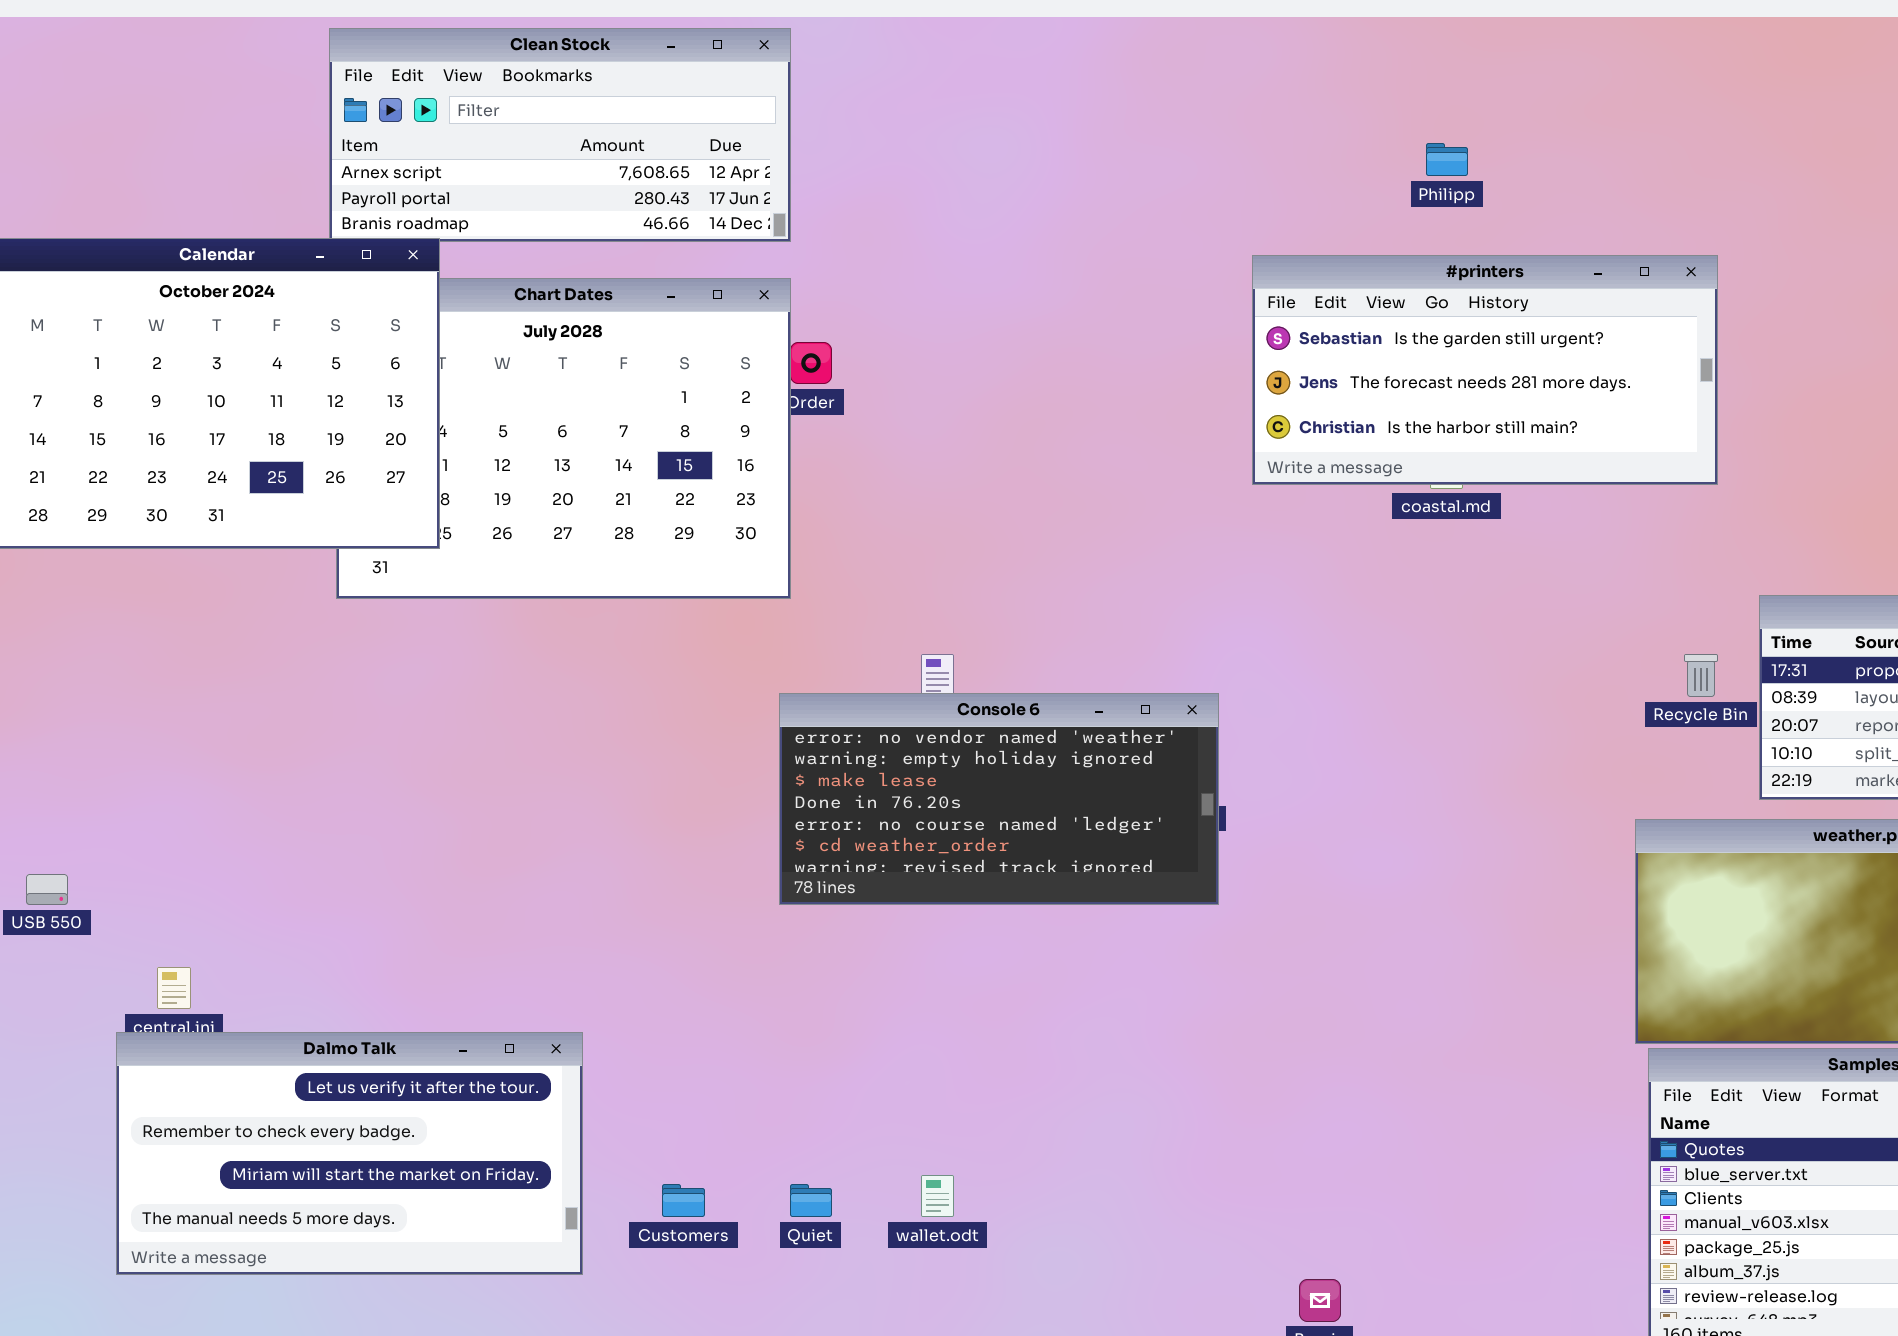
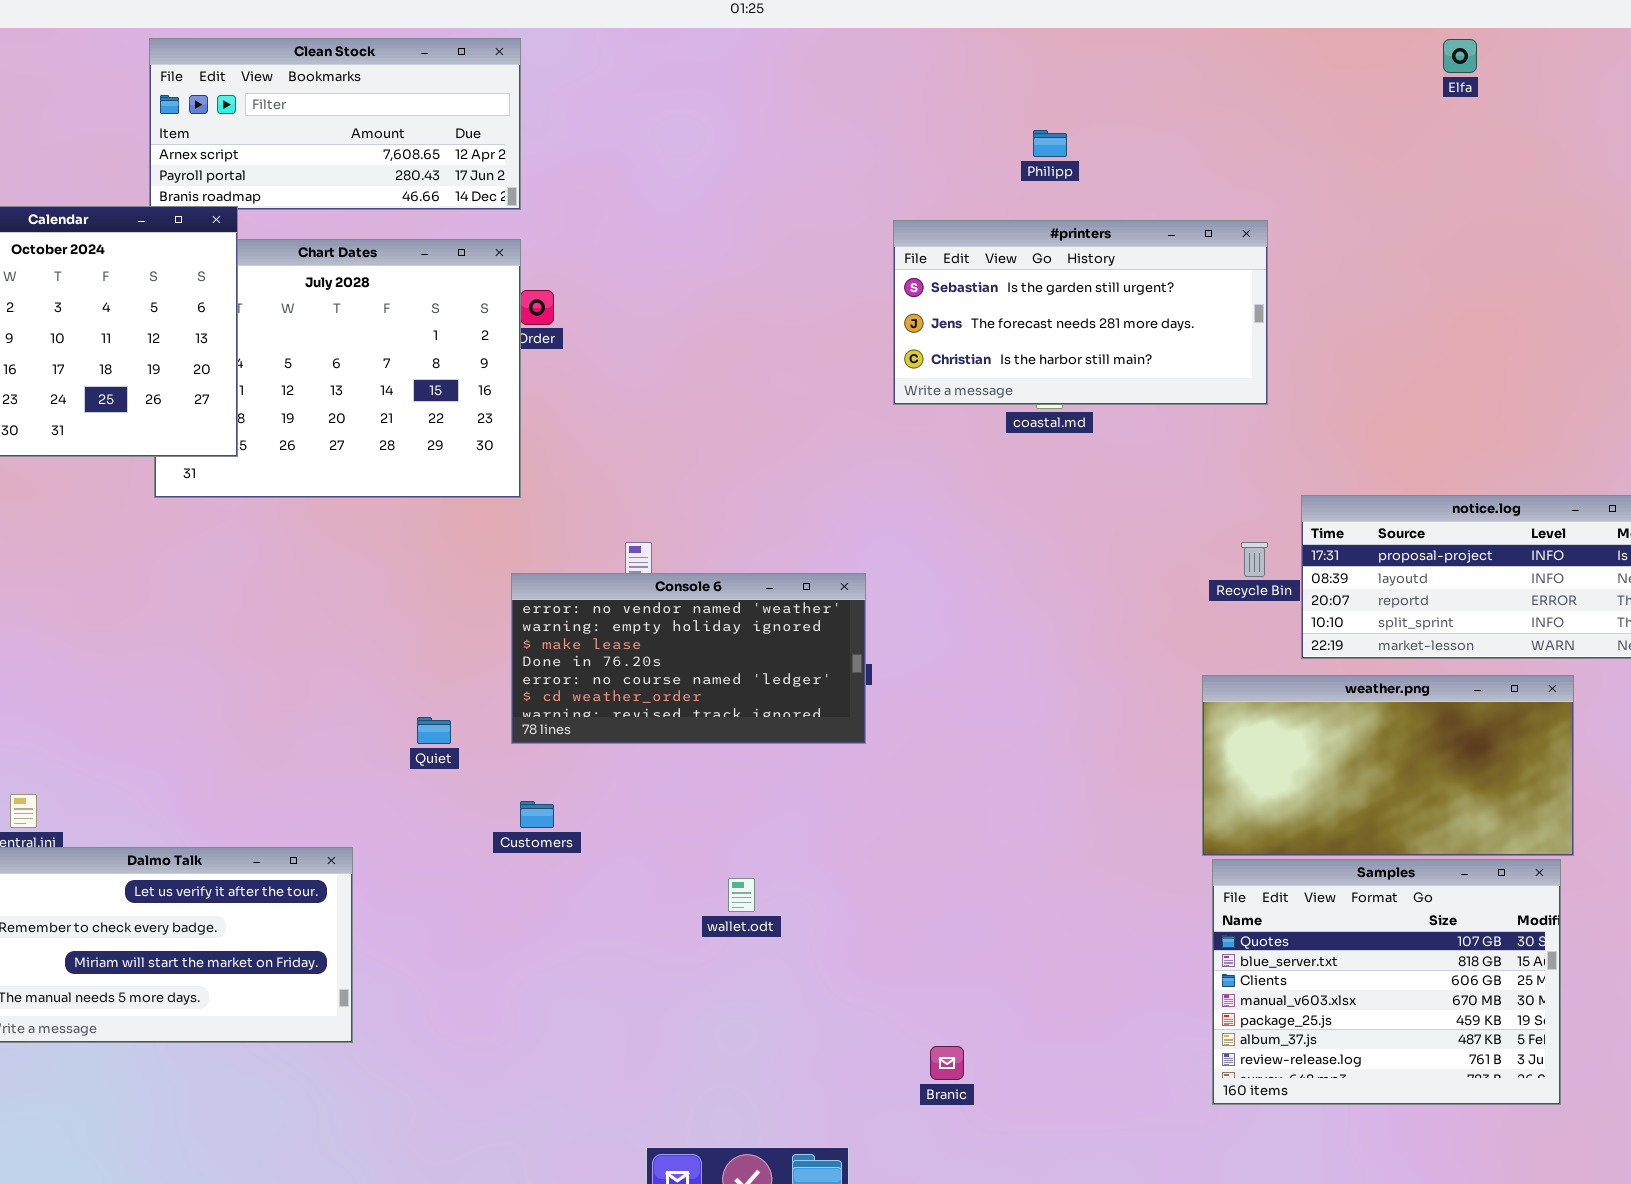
wallet.odt: [921,1175,954,1217] -> [728,878,755,912], moved
Customers: [662,1184,705,1217] -> [520,801,554,828], moved
Quiet: [790,1184,832,1217] -> [417,717,451,744], moved

